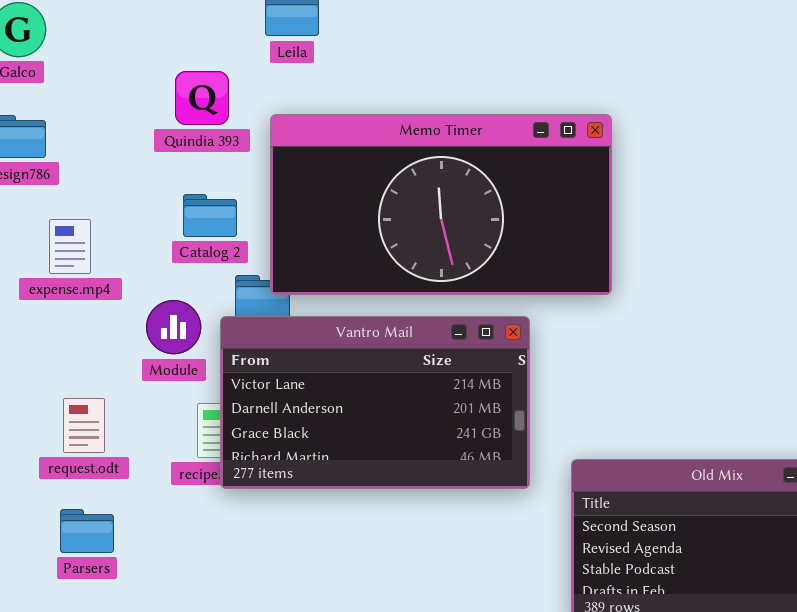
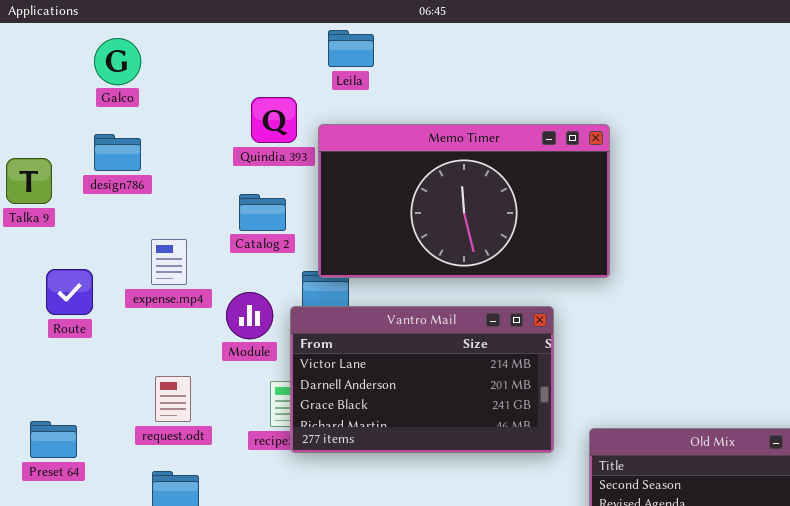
Memo Timer: [270,114,612,295] -> [318,124,610,278], moved
Catalog 2: [183,194,237,237] -> [239,194,286,231], moved
expense.mp4: [49,219,91,274] -> [151,239,187,285], moved

